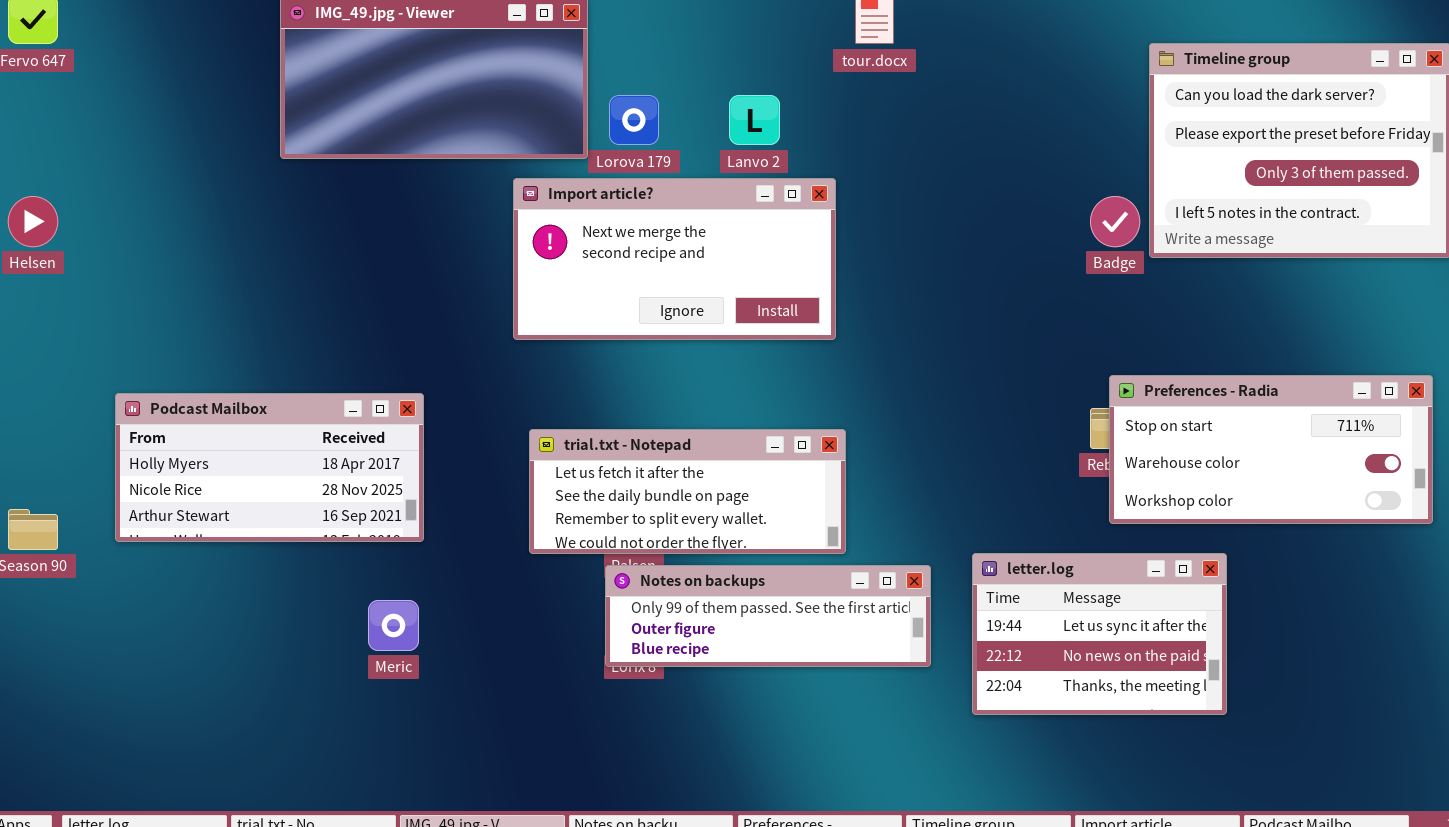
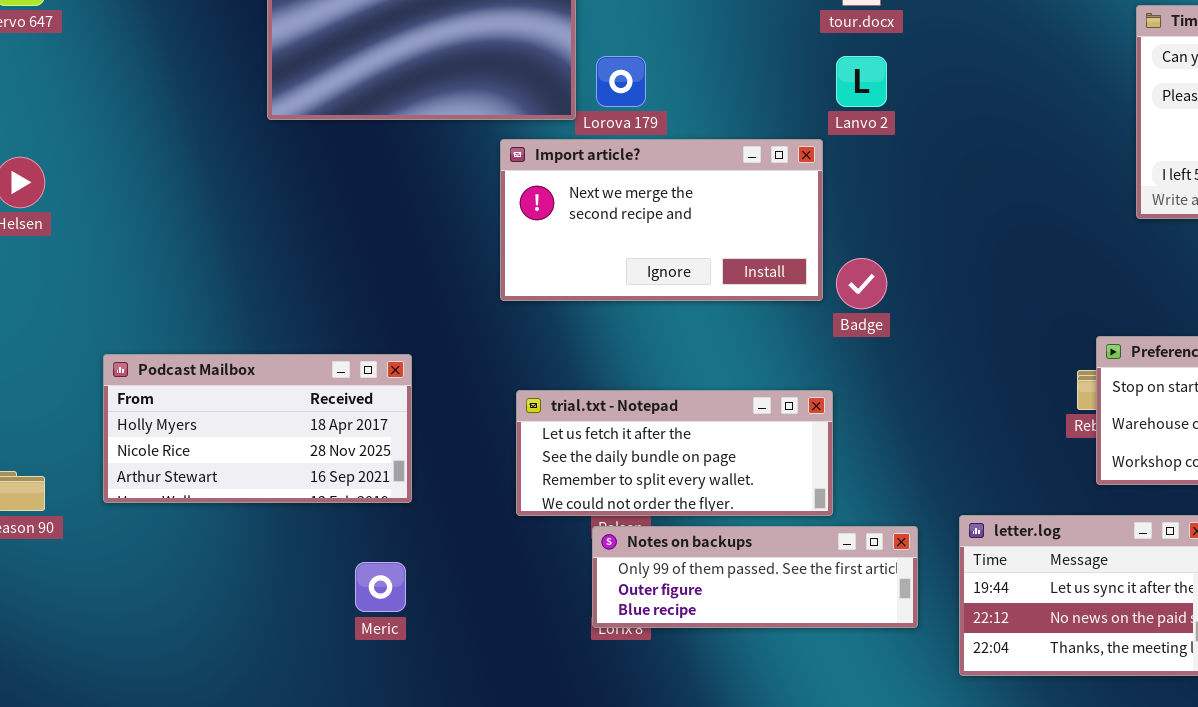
Lanvo 2: [729,95,780,145] -> [836,56,887,107], moved
Badge: [1090,196,1140,247] -> [836,258,887,309], moved

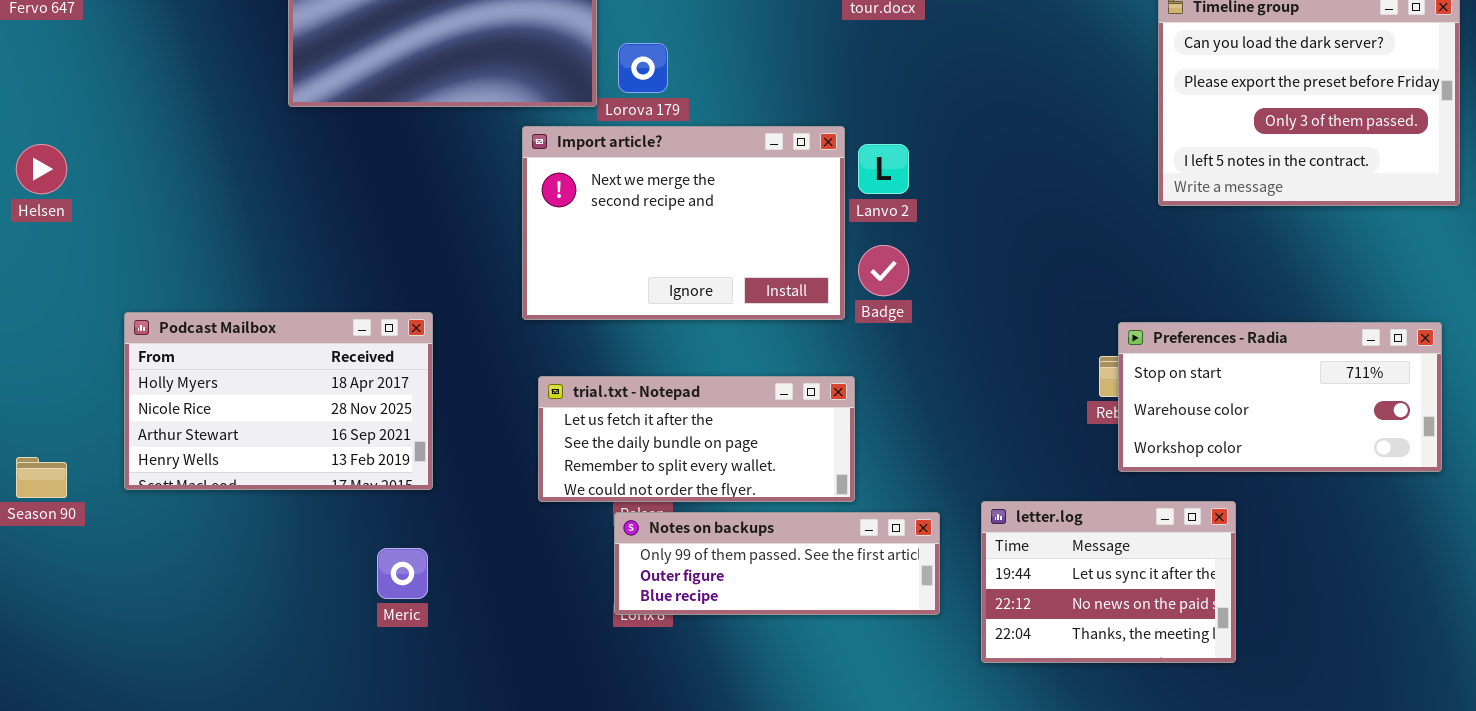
Lanvo 2: [836,56,887,107] -> [858,144,909,194], moved
Import article?: [500,139,823,301] -> [522,126,845,320], resized
Podcast Mailbox: [103,354,412,503] -> [124,312,433,490], resized

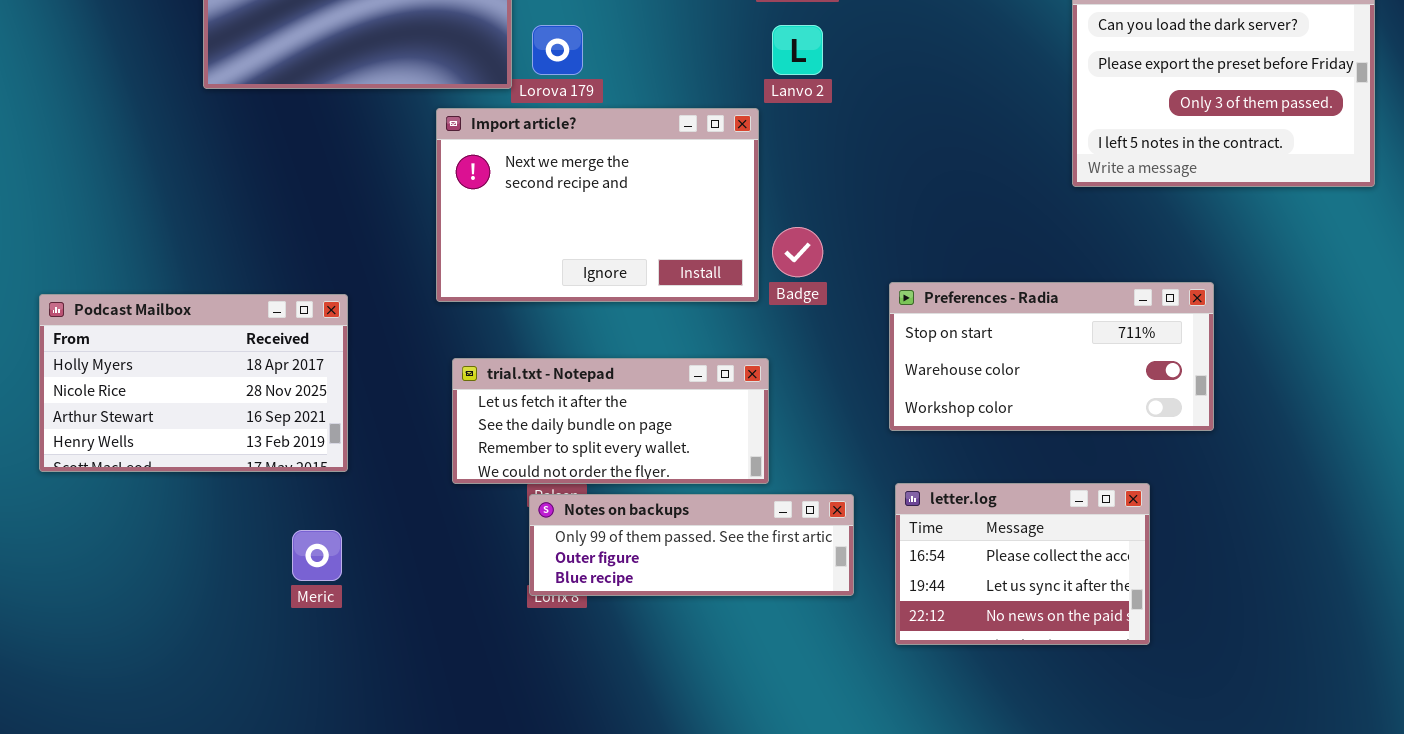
Lanvo 2: [858,144,909,194] -> [772,25,823,75], moved
Preferences - Radia: [1118,322,1442,472] -> [889,282,1214,431], moved
letter.log: [981,501,1236,663] -> [895,483,1150,645], scrolled up 1 row

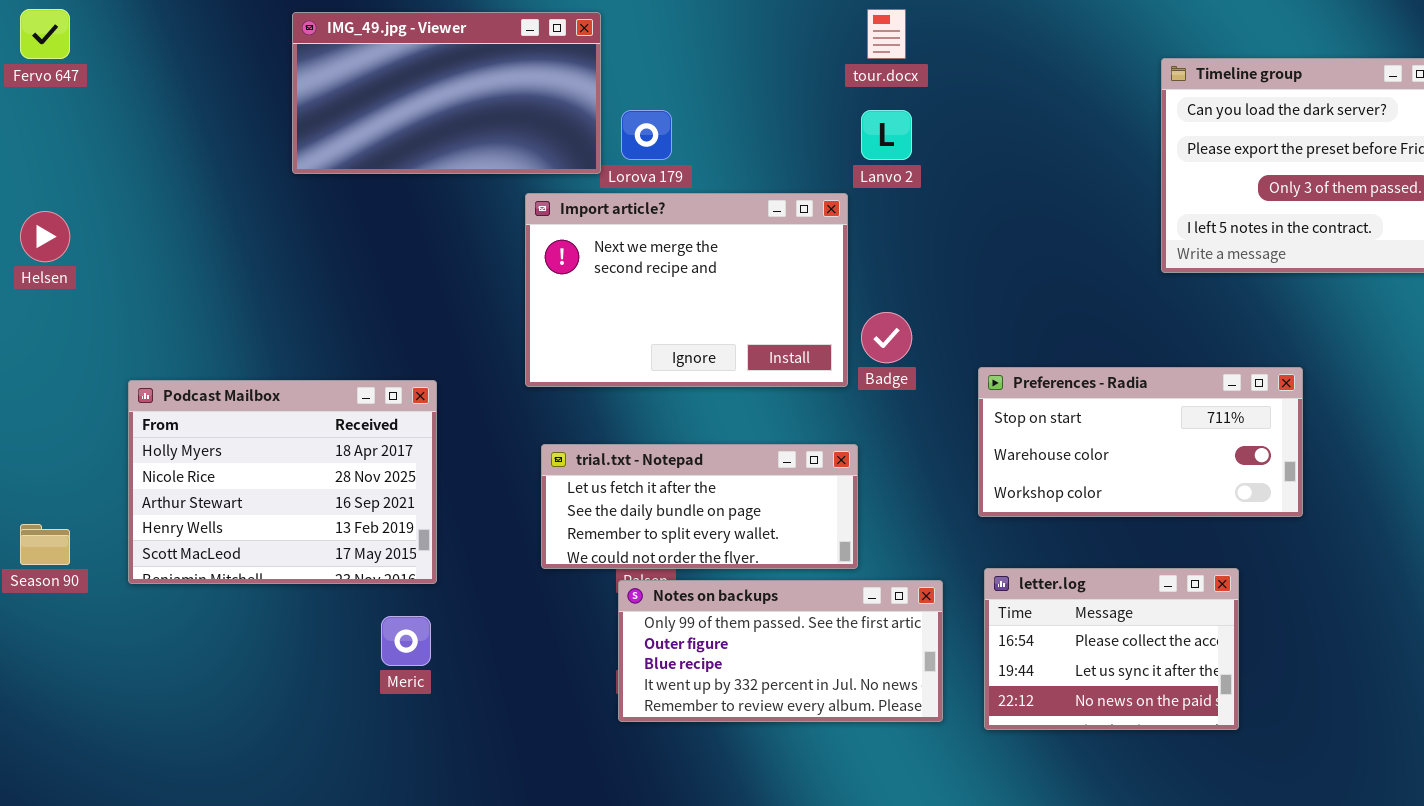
Podcast Mailbox: [39,294,348,472] -> [128,380,437,584], resized
Notes on backups: [529,494,854,596] -> [618,580,943,722], resized

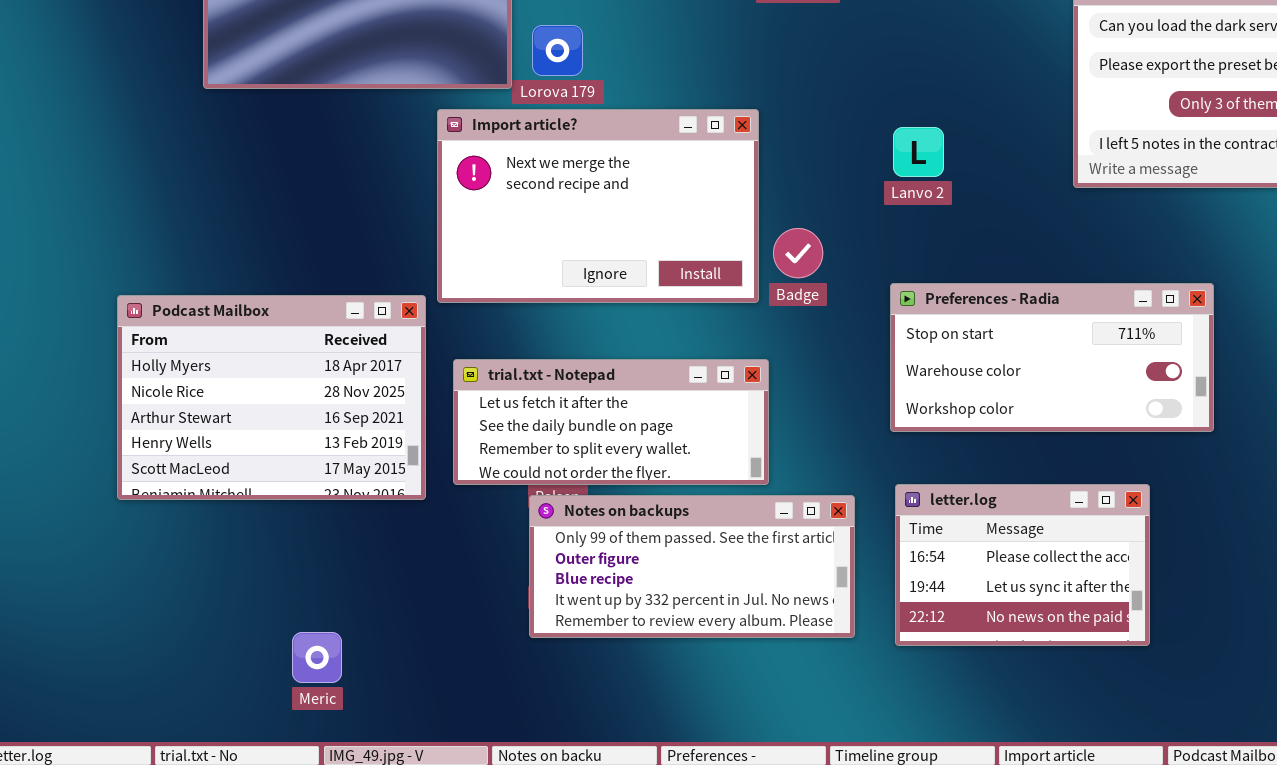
Lanvo 2: [861,110,912,160] -> [893,127,944,177], moved
Podcast Mailbox: [128,380,437,584] -> [117,295,426,500], moved
Meric: [381,616,431,666] -> [292,632,342,683], moved

